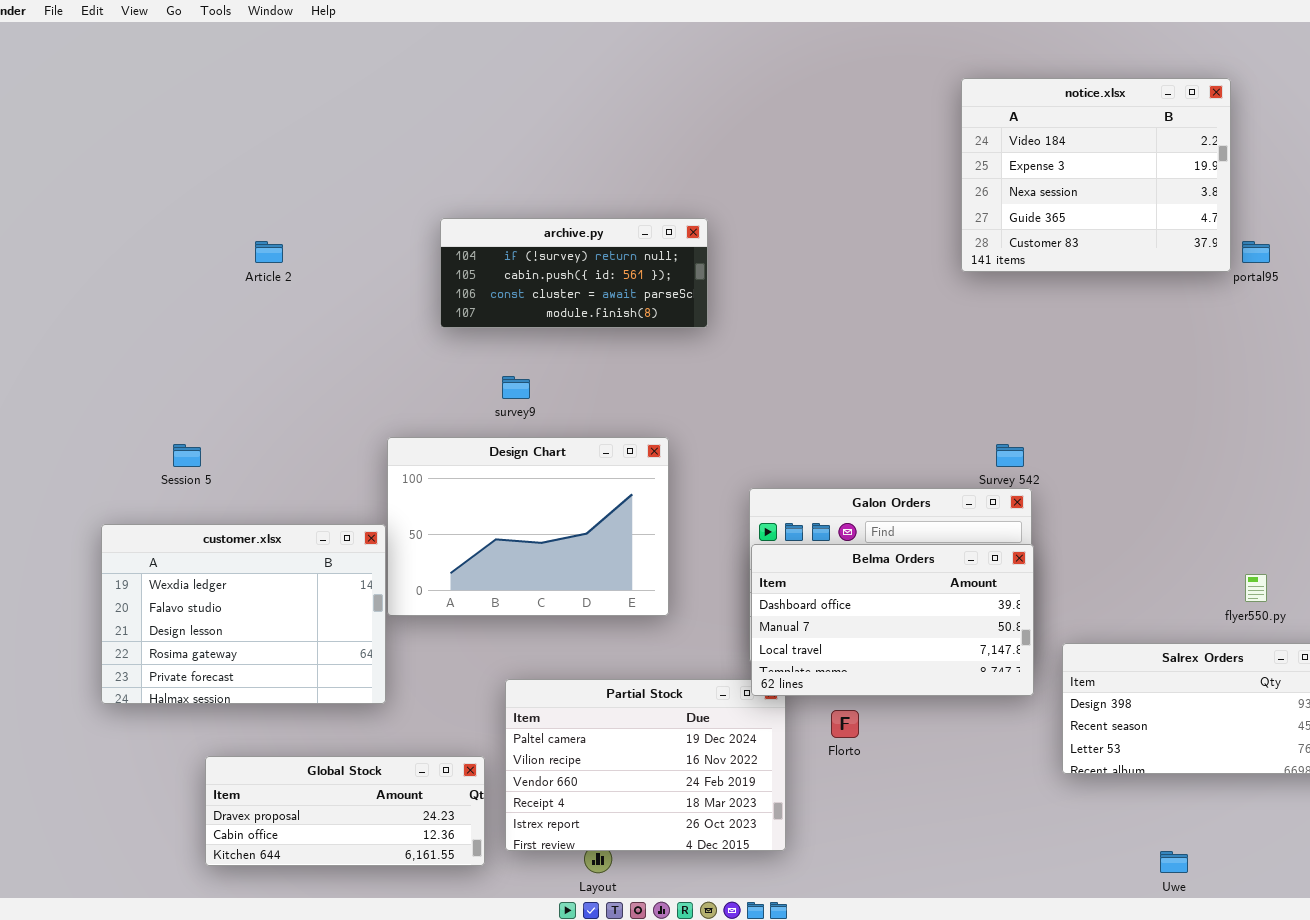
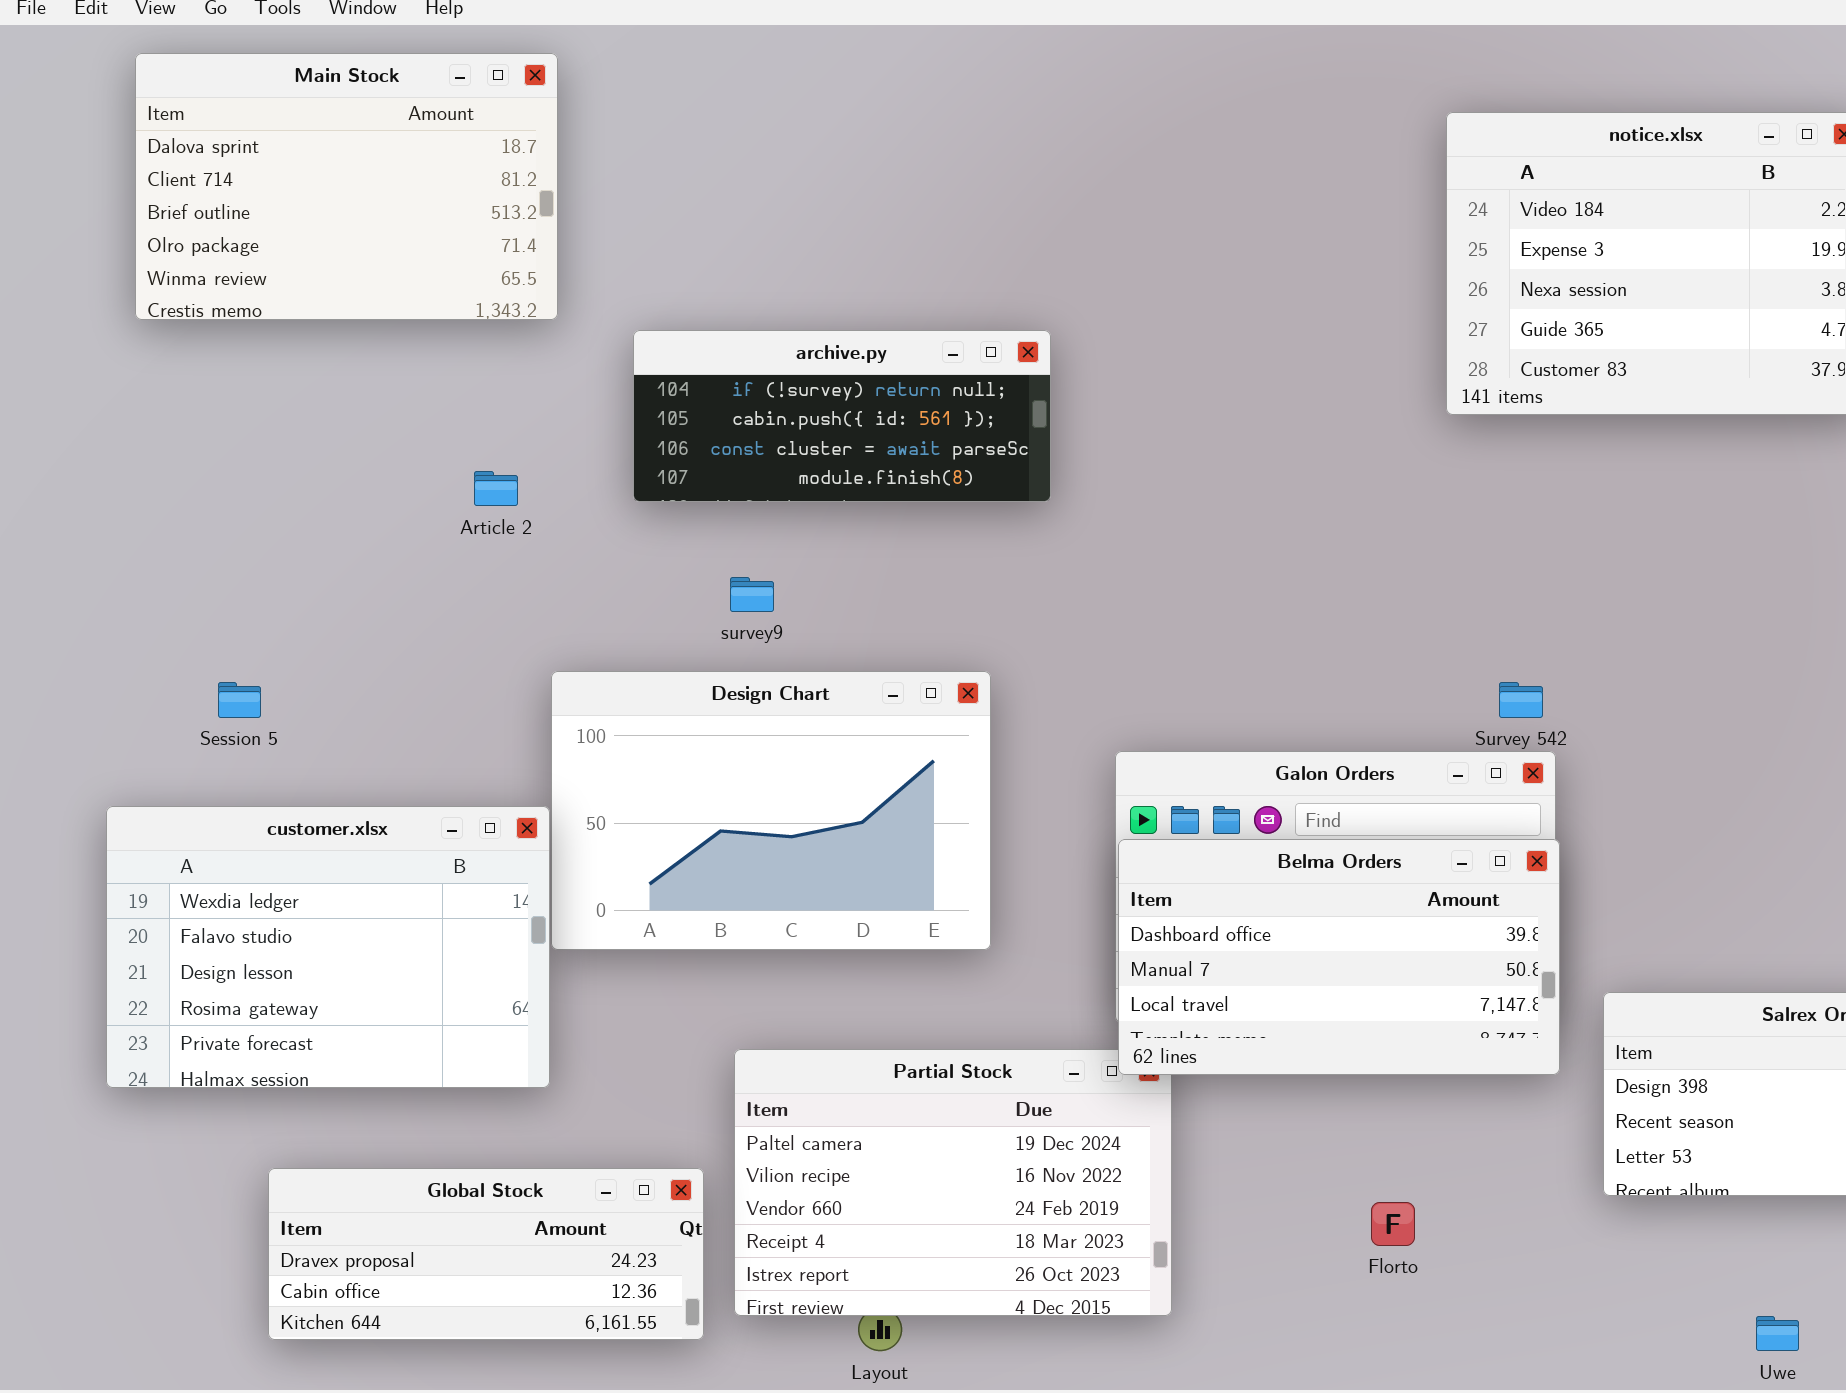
Main Stock: none -> [135,53,558,320], opened
Article 2: [255,241,283,263] -> [474,471,518,506], moved
Florto: [831,710,859,738] -> [1371,1202,1415,1246], moved

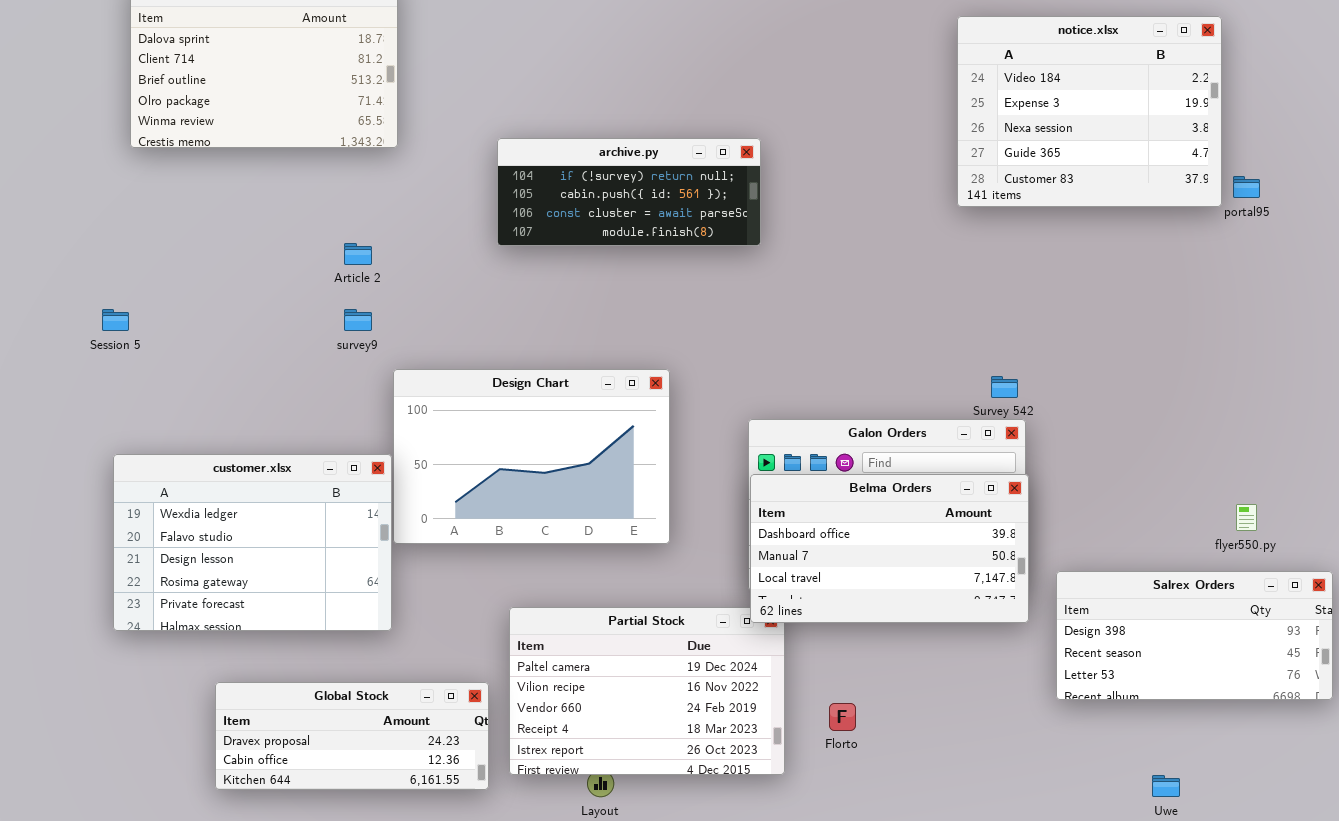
archive.py: [633,330,1051,502] -> [497,138,761,246], moved
survey9: [730,577,774,612] -> [344,309,372,331], moved
Session 5: [218,682,261,718] -> [102,309,129,331], moved
Florto: [1371,1202,1415,1246] -> [829,703,856,731], moved

